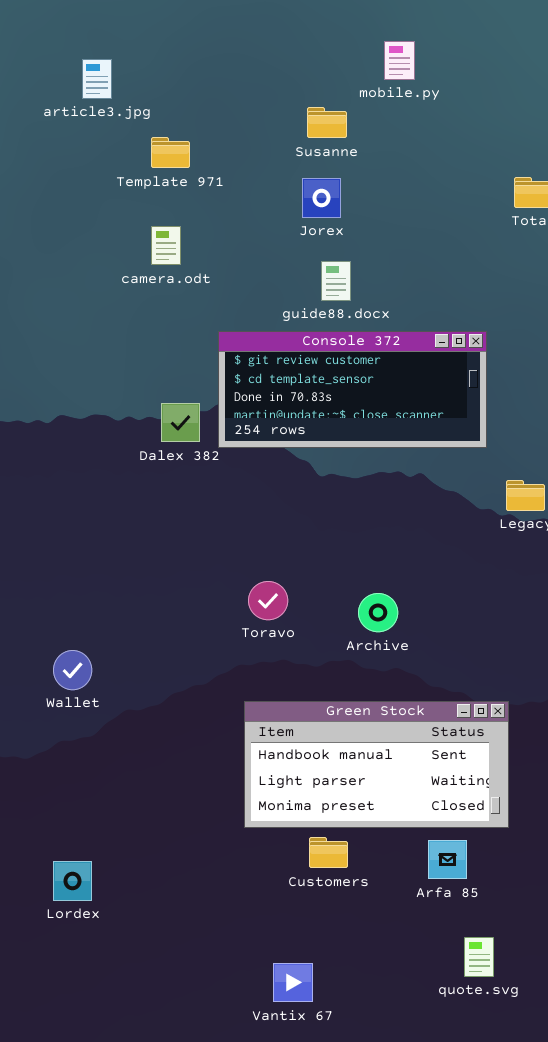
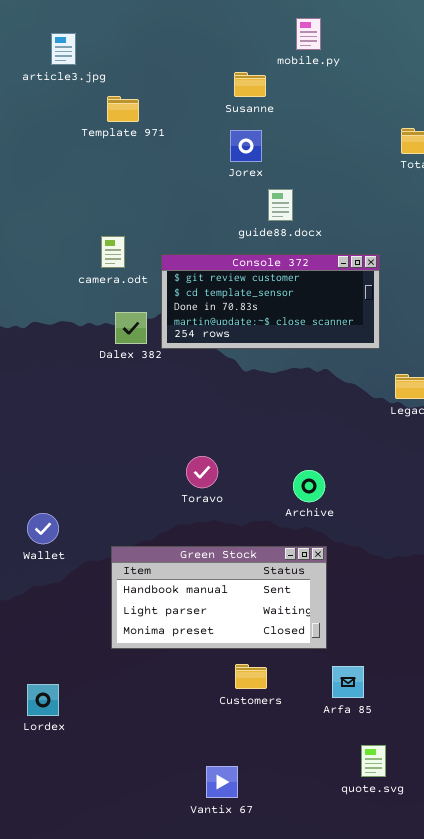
camera.odt: [151,226,181,265] -> [101,236,125,268], moved
guide88.docx: [321,261,351,301] -> [268,189,293,221], moved
Archive: [358,593,398,632] -> [293,470,325,502], moved
Green Stock: [244,701,509,828] -> [111,546,327,649], moved

